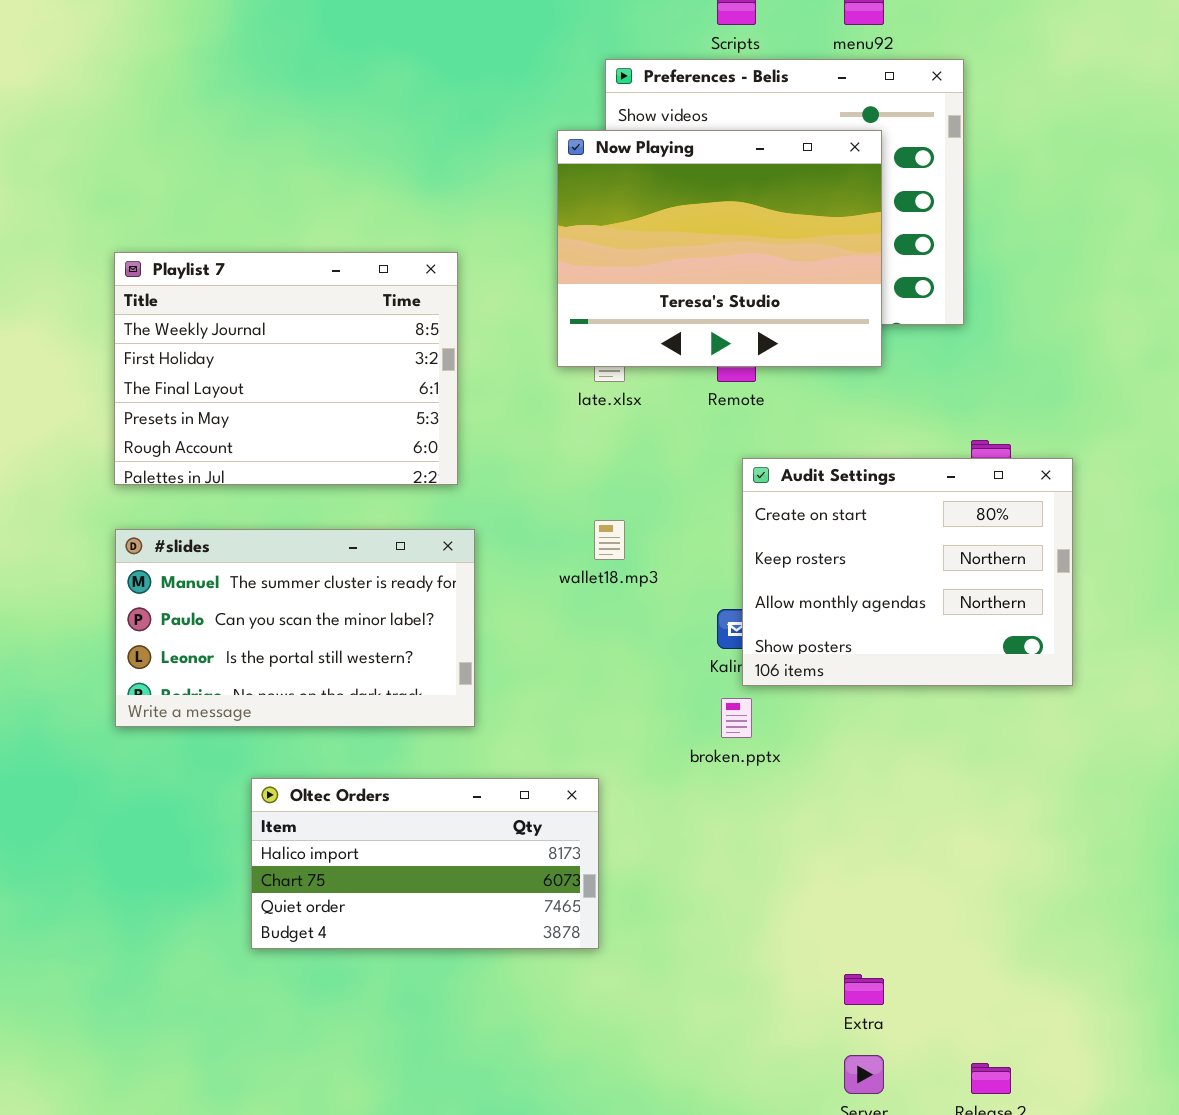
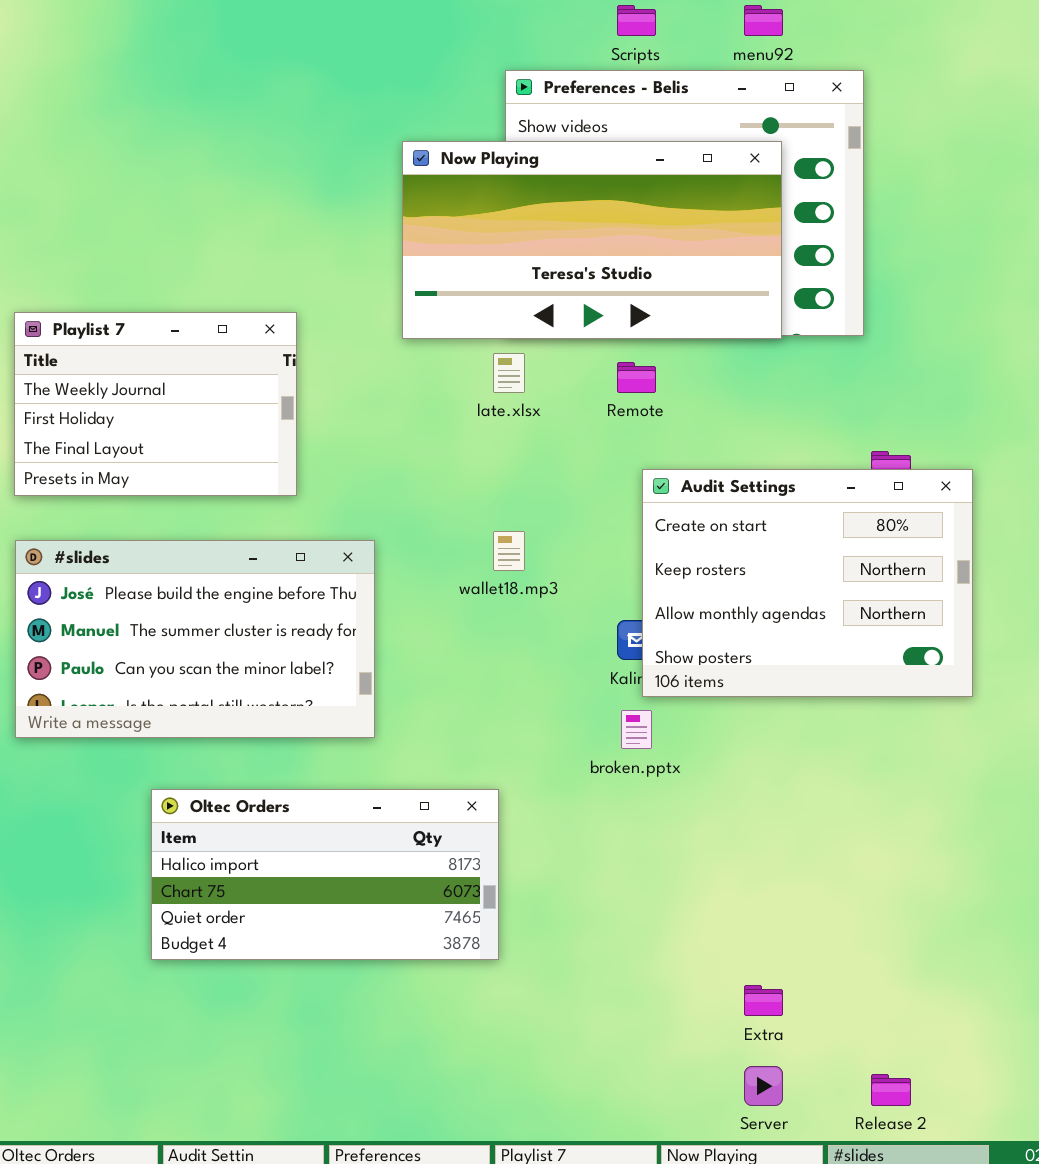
Now Playing: [557,130,882,367] -> [402,141,782,339], resized
Playlist 7: [114,252,458,485] -> [14,312,297,496], resized
#slides: [115,529,475,727] -> [15,540,375,738], scrolled up 1 row

